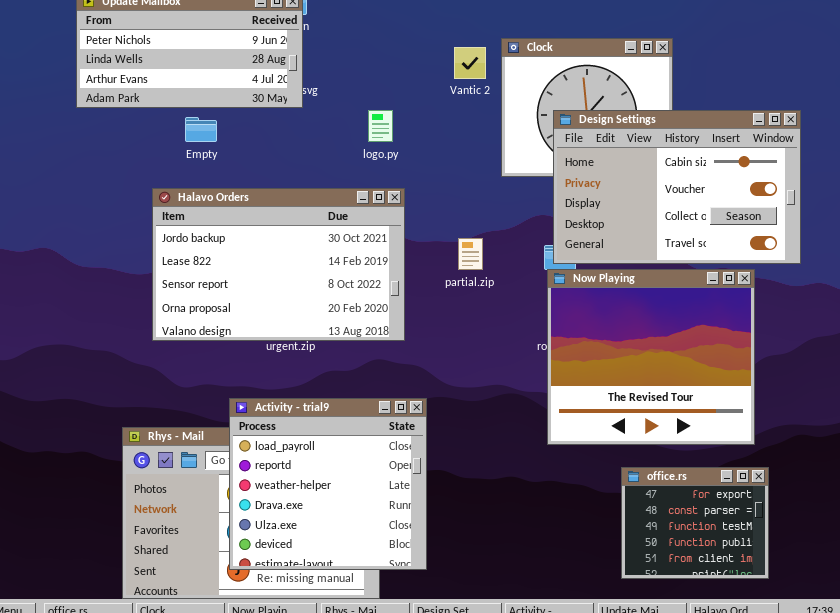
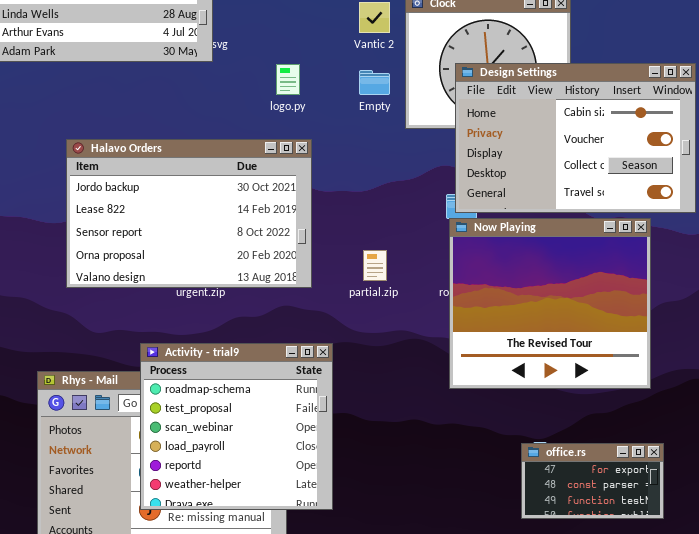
Empty: [185,117,217,142] -> [359,70,390,95], moved
partial.zip: [458,238,483,270] -> [363,250,387,281], moved
Activity - trial9: [229,398,427,570] -> [140,343,333,510], scrolled up 3 rows
office.rs: [621,467,769,579] -> [521,443,664,519], resized

